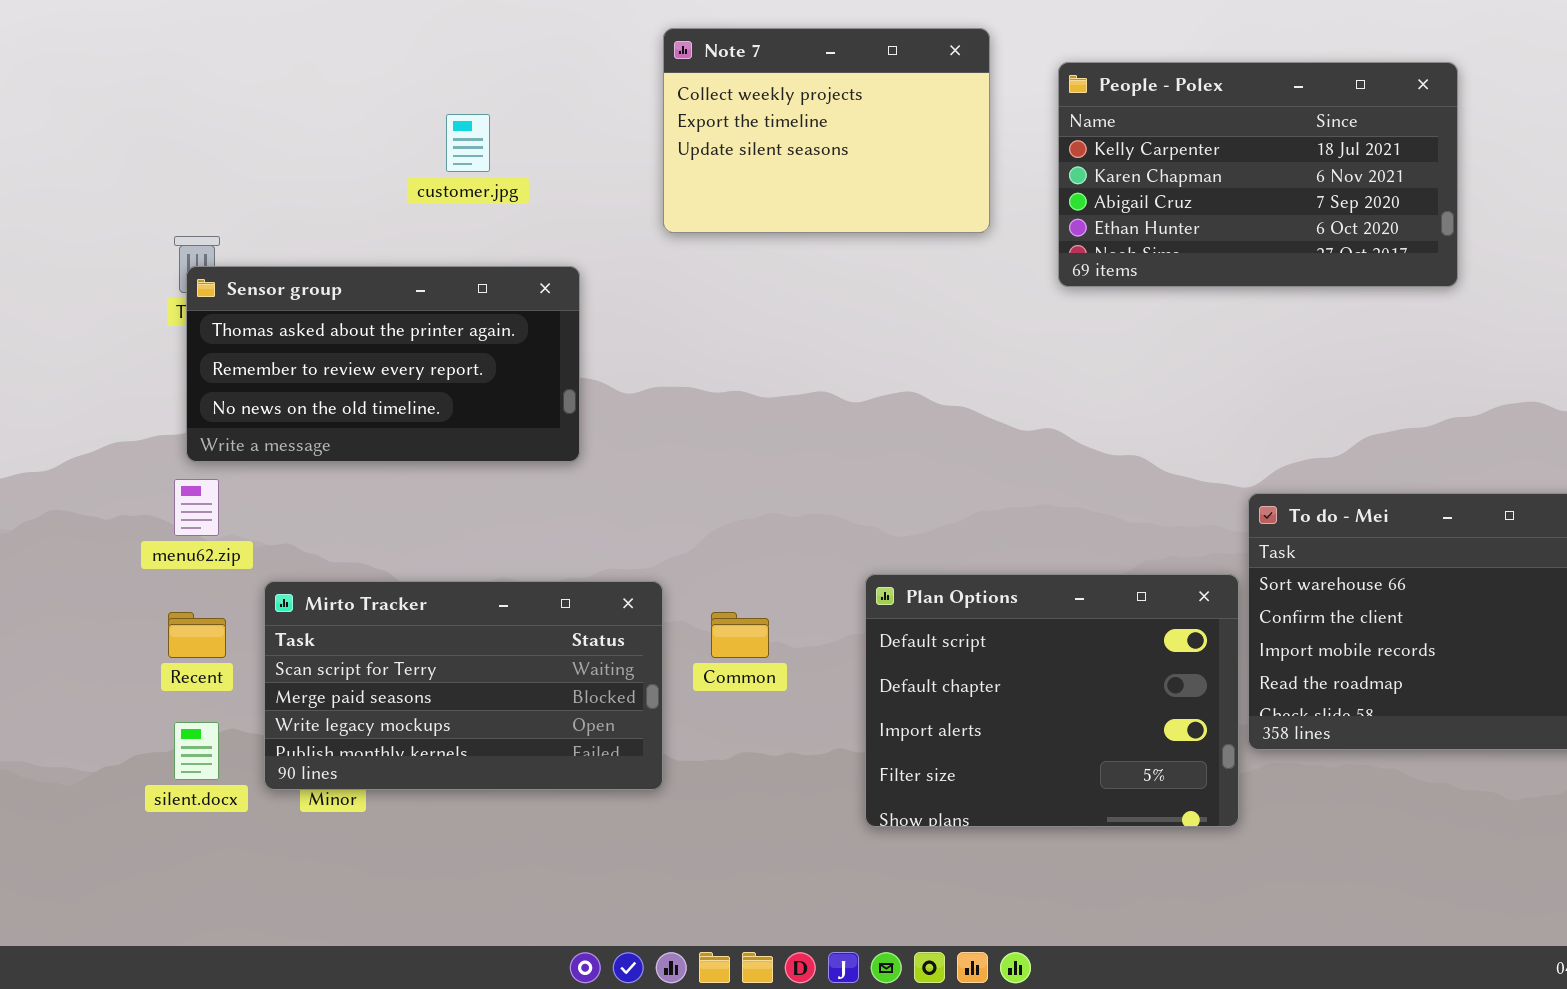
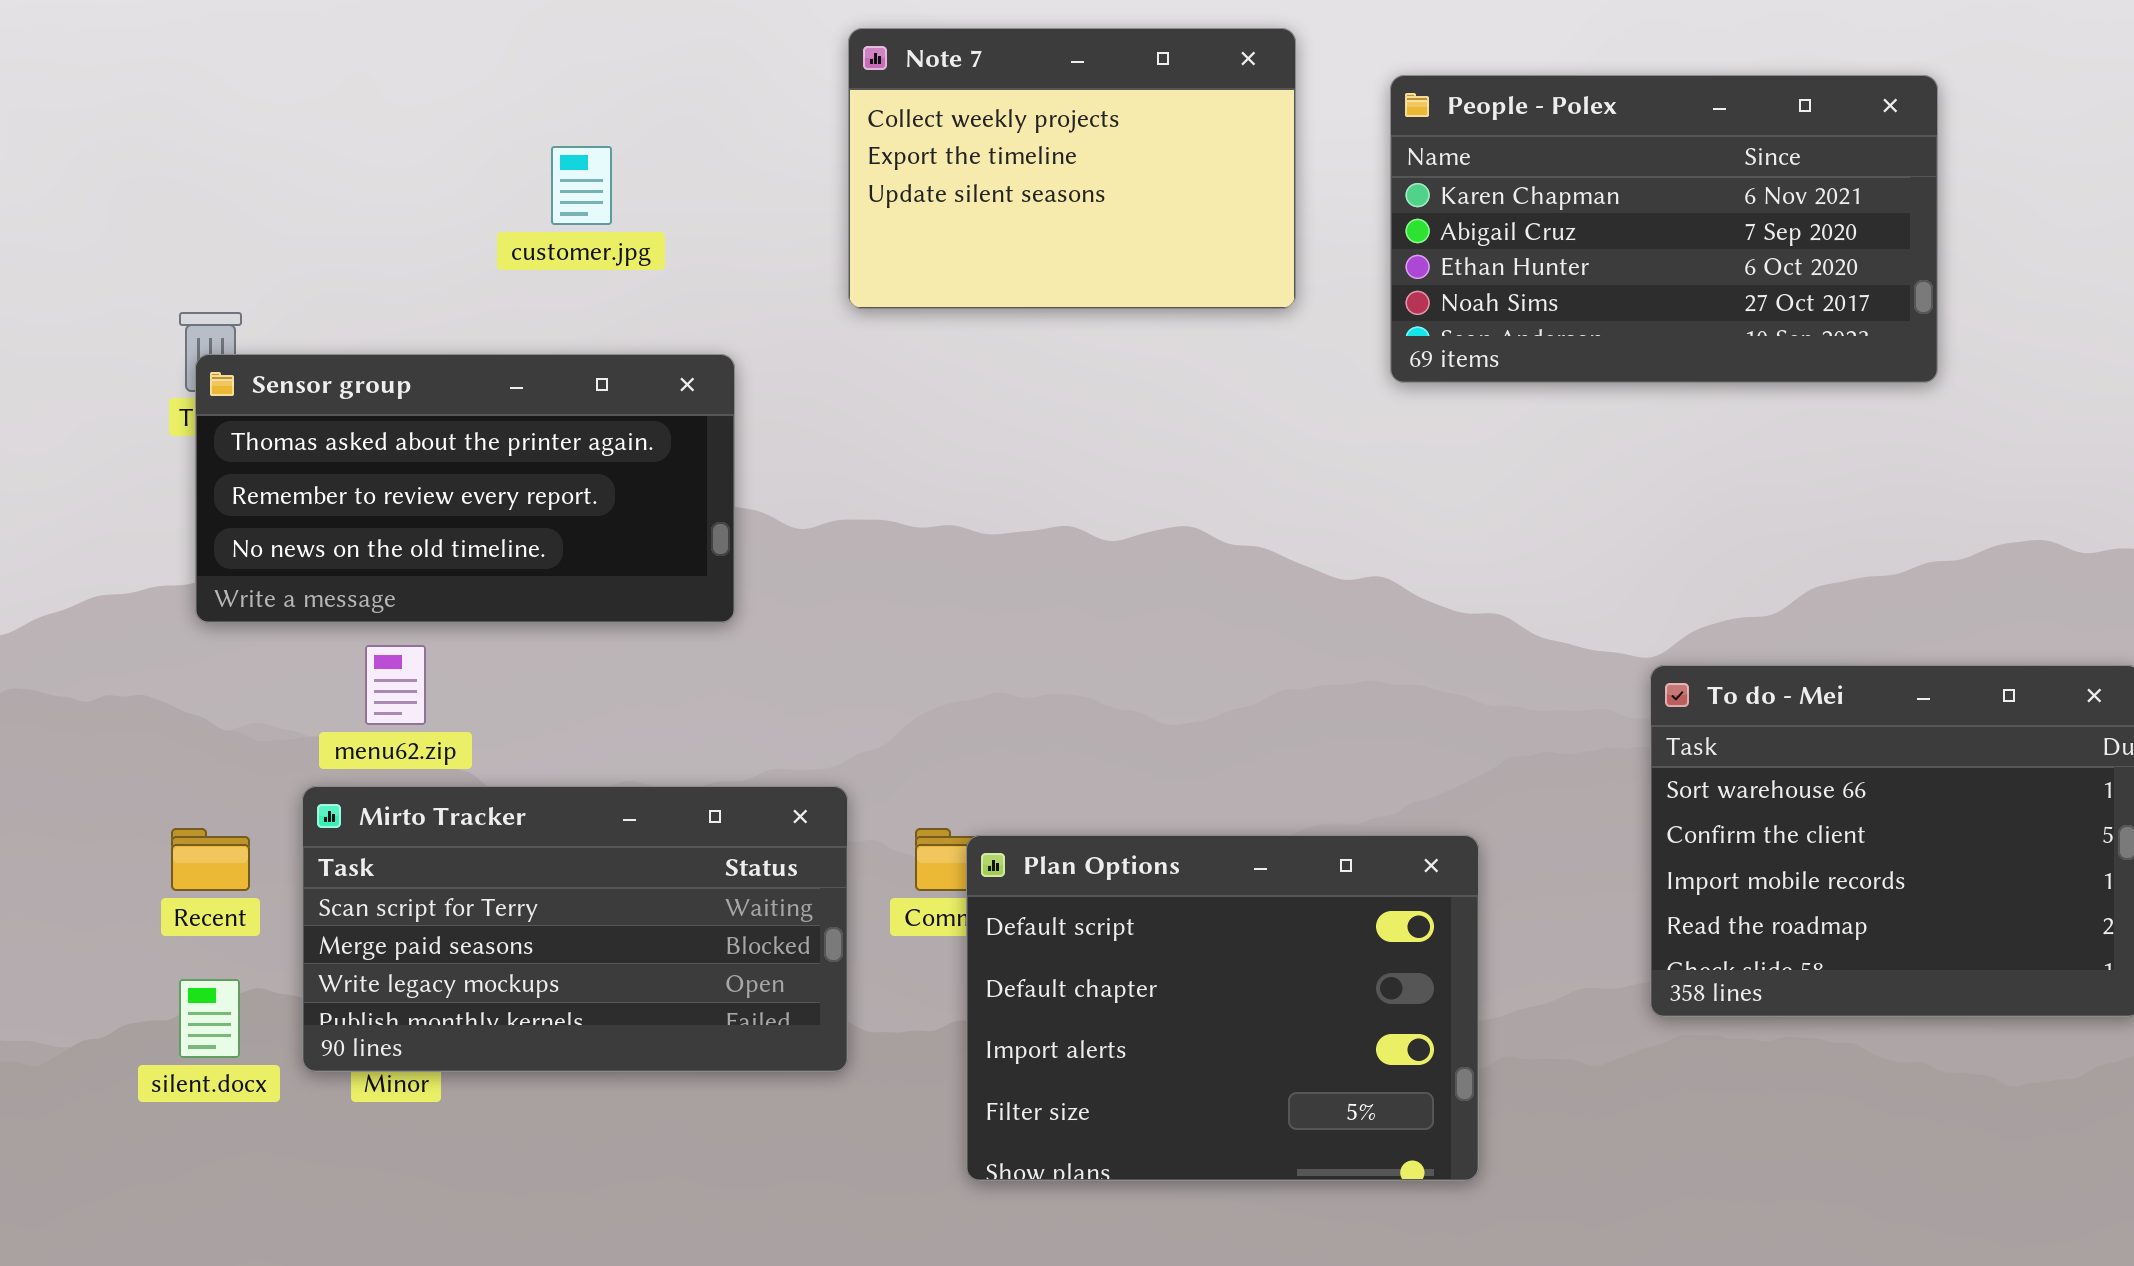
People - Polex: [1058,62,1458,287] -> [1390,75,1938,383], scrolled down 1 row
menu62.zip: [174,479,219,536] -> [365,645,426,725], moved
Plan Options: [865,574,1239,827] -> [966,835,1479,1181], moved

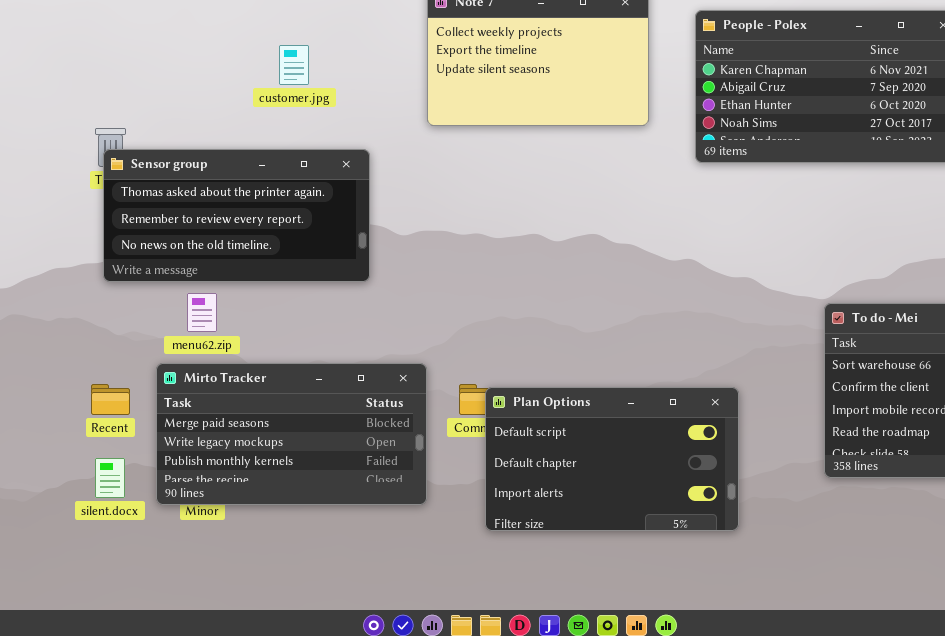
Mirto Tracker: [302,786,848,1072] -> [156,363,427,505], scrolled down 1 row
Plan Options: [966,835,1479,1181] -> [485,387,739,531], resized

